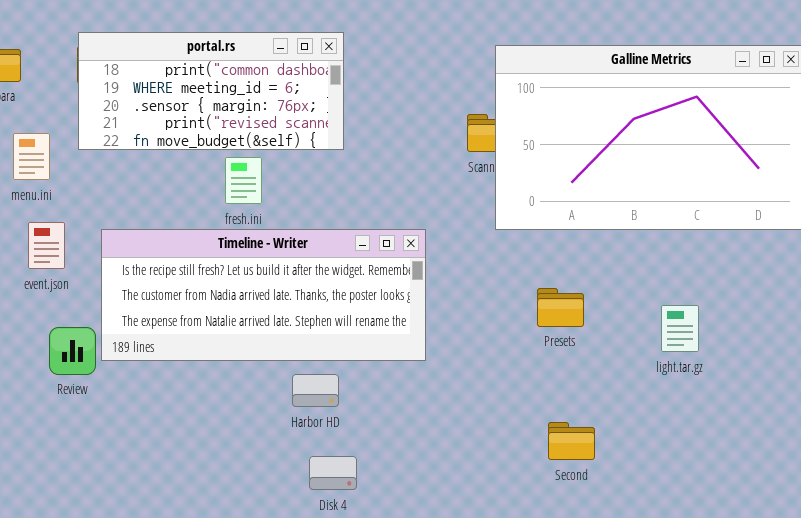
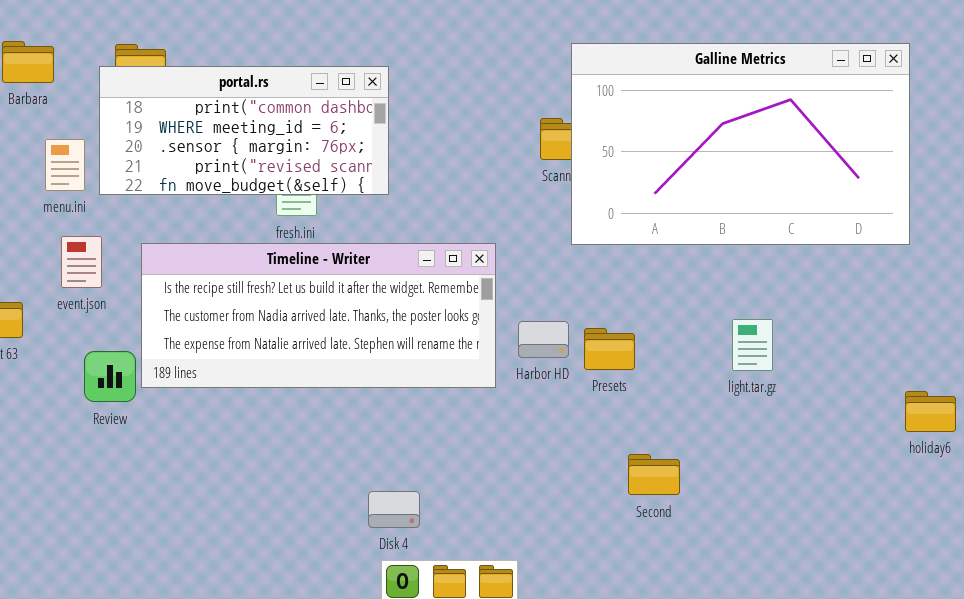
portal.rs: [78,32,344,150] -> [99,66,389,195], moved
Presets: [537,288,584,327] -> [584,328,635,370], moved
light.tar.gz: [661,305,699,352] -> [732,319,773,371], moved
Harbor HD: [292,374,339,407] -> [518,321,569,358], moved

